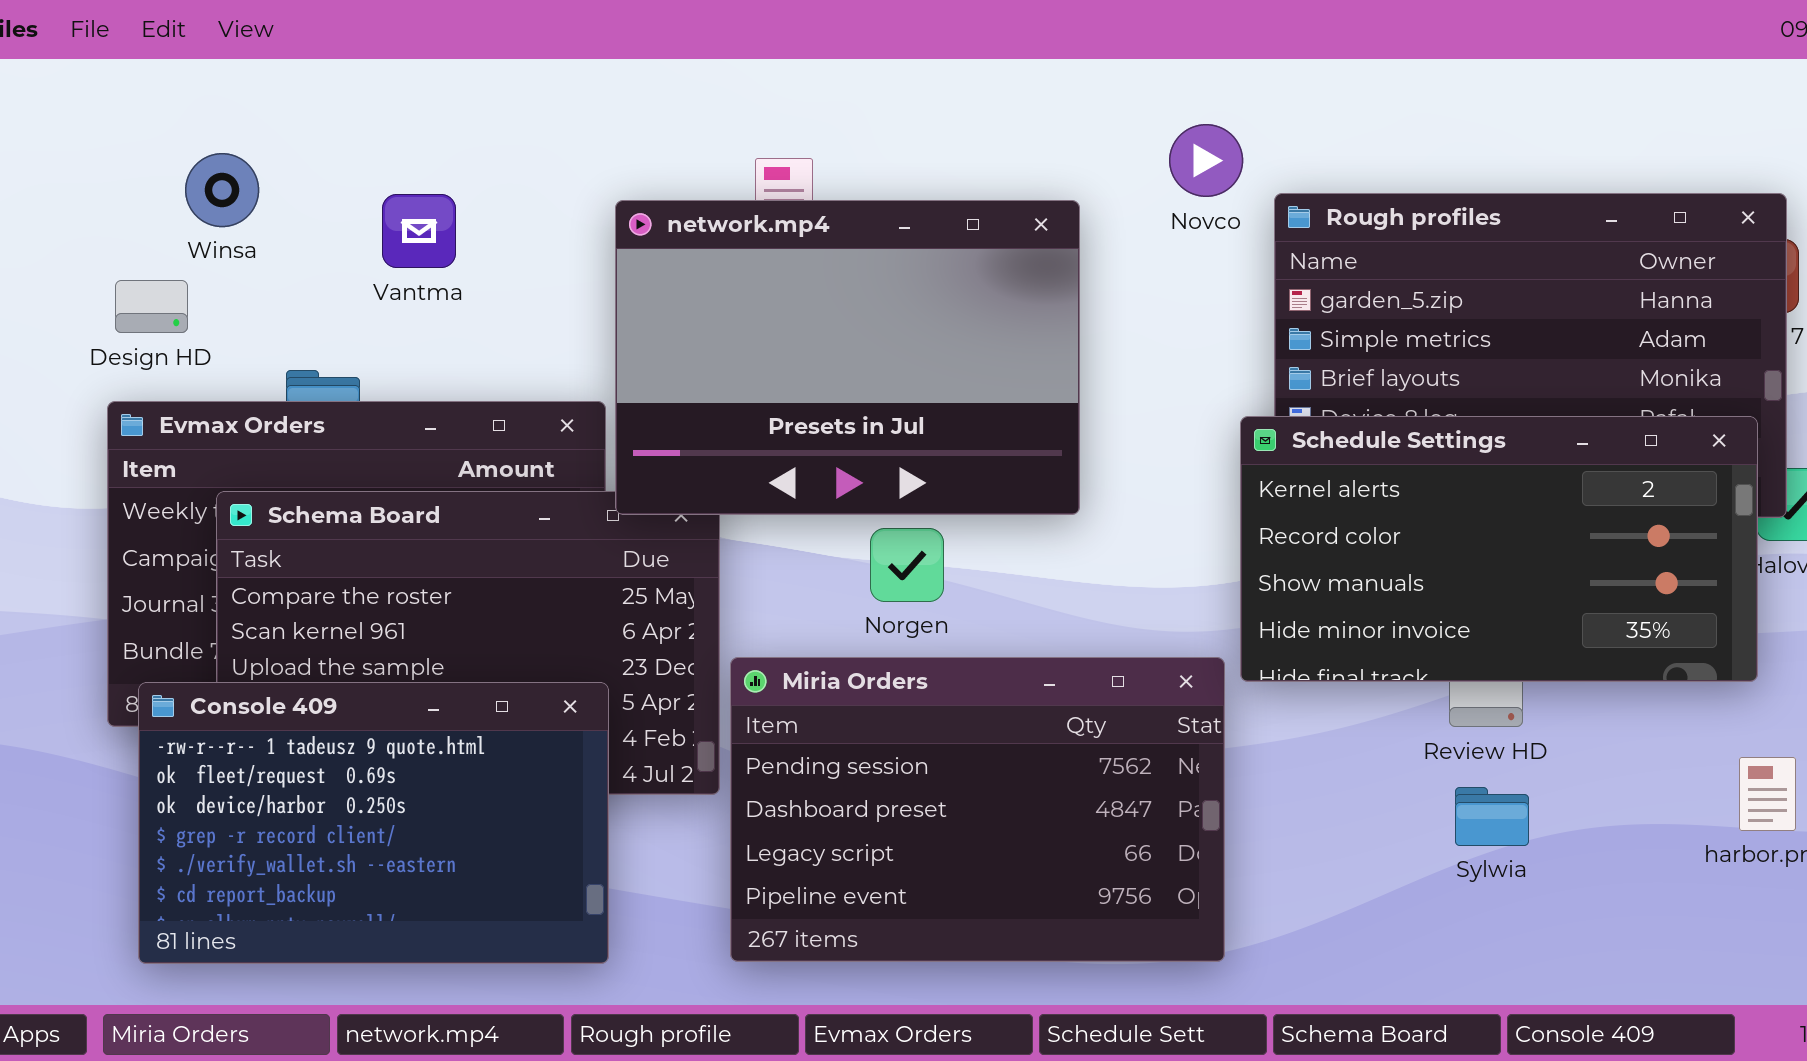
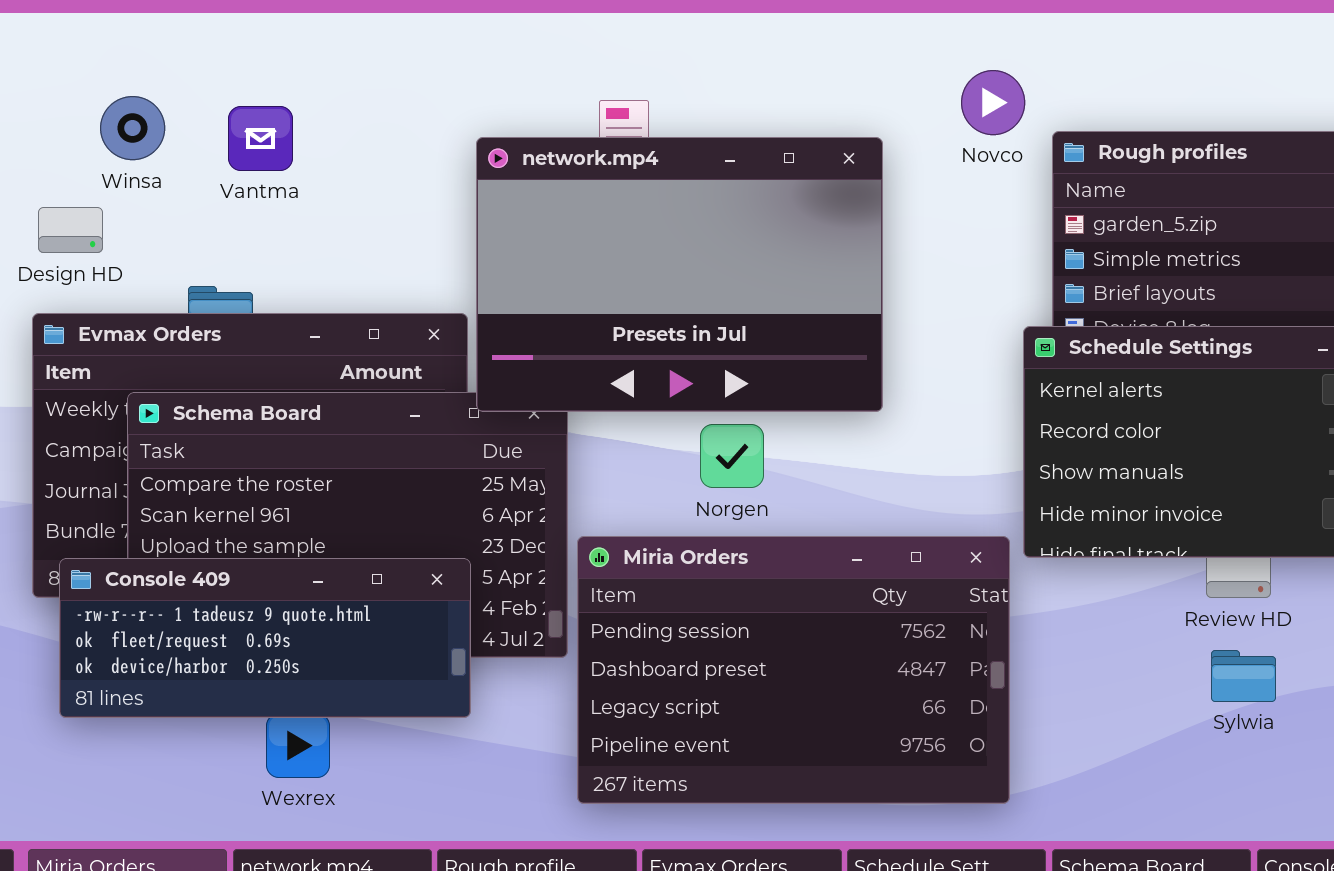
Vantma: [382,194,456,268] -> [228,106,293,171], moved
Console 409: [138,682,609,964] -> [59,558,471,718], resized

